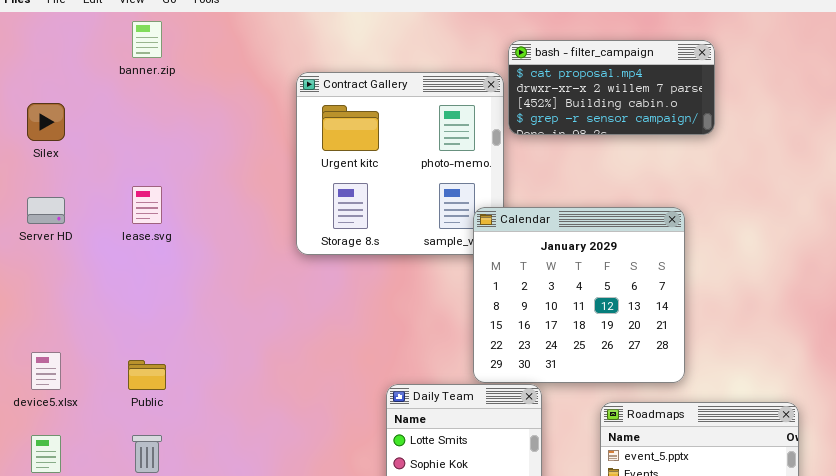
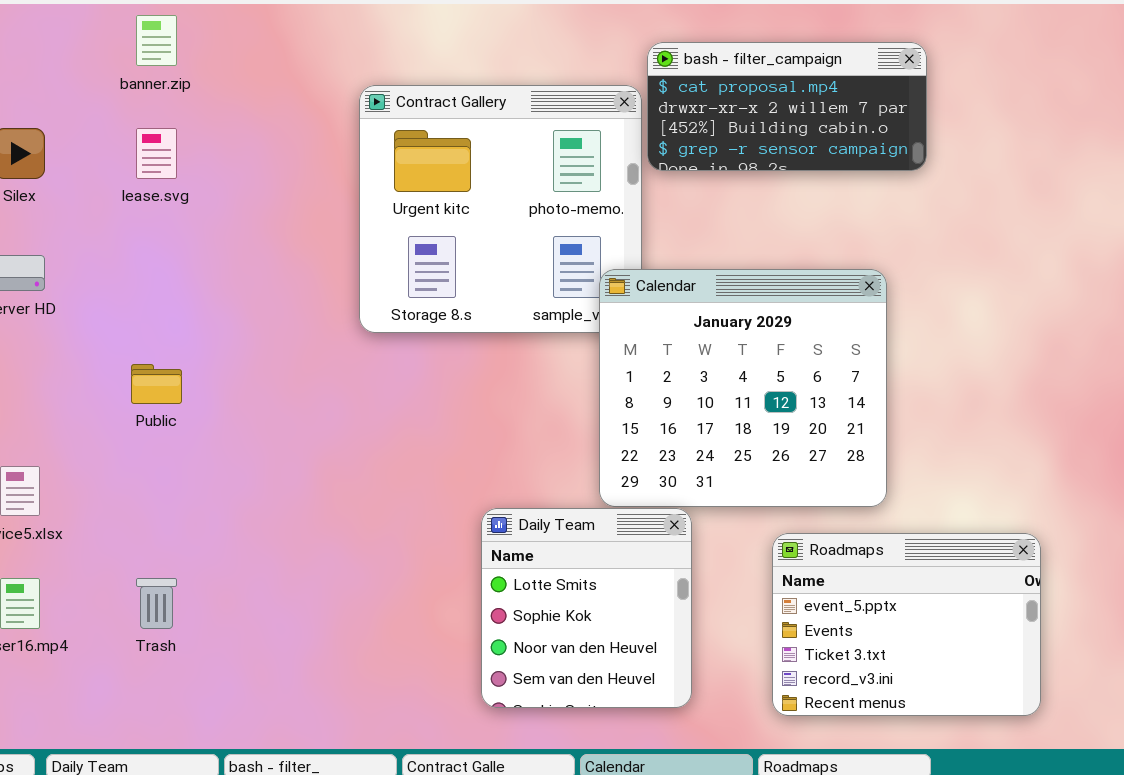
lease.svg: [132,186,162,224] -> [136,128,177,179], moved
Public: [128,360,166,390] -> [131,364,182,404], moved

